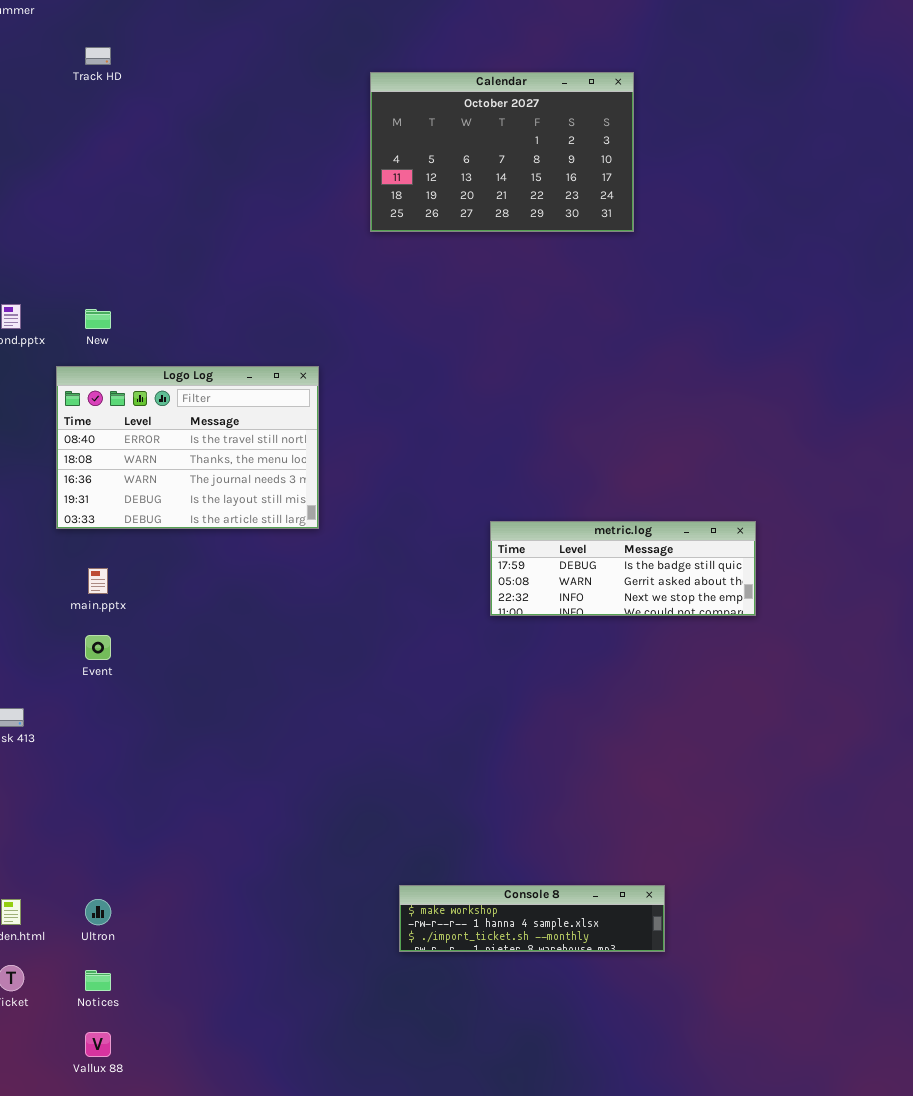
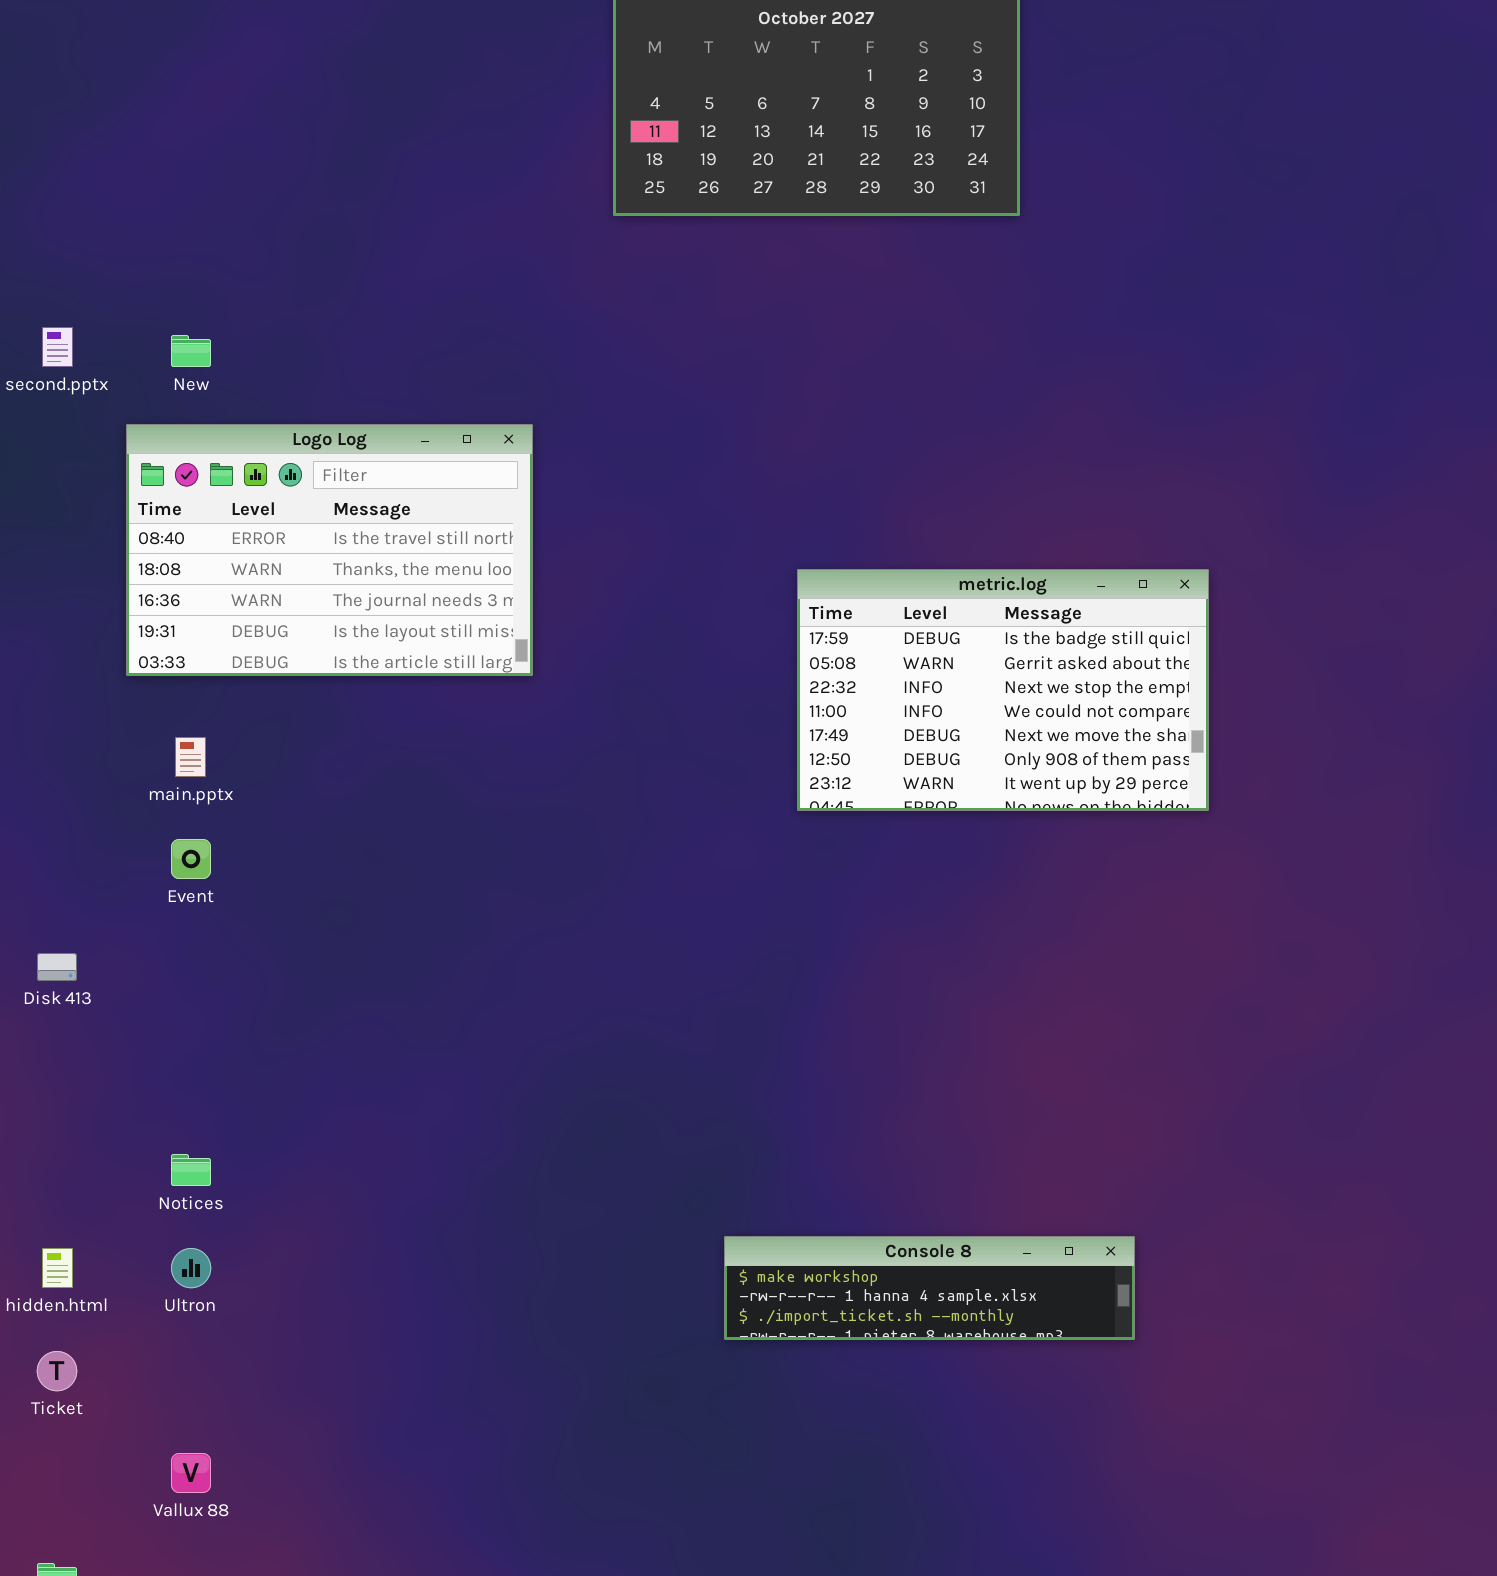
metric.log: [490,521,756,616] -> [797,569,1209,811], resized
Console 8: [399,885,665,952] -> [724,1236,1135,1340], moved
Notices: [85,970,111,991] -> [171,1154,211,1186], moved

